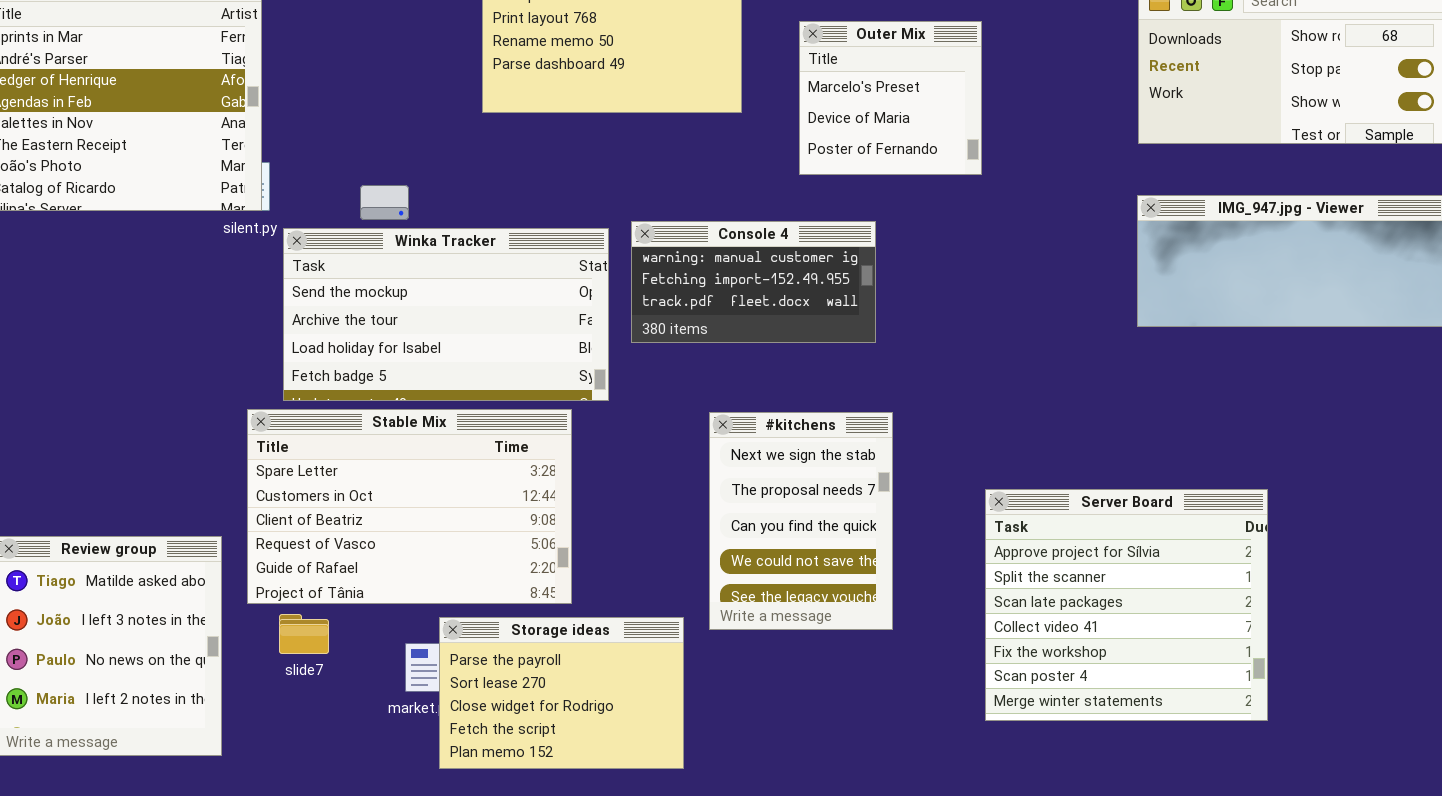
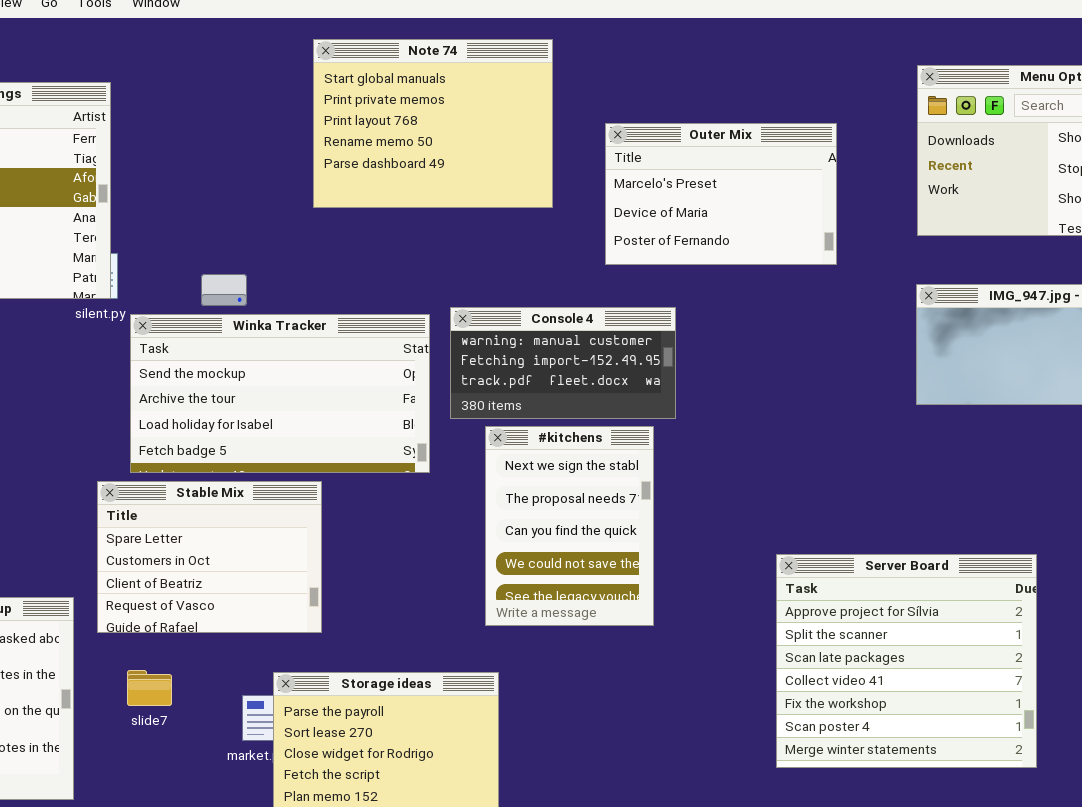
Outer Mix: [799,21,982,175] -> [605,123,837,265], resized
Stable Mix: [247,409,572,604] -> [97,481,322,633], resized
#kitchens: [709,412,893,630] -> [485,426,654,626], moved

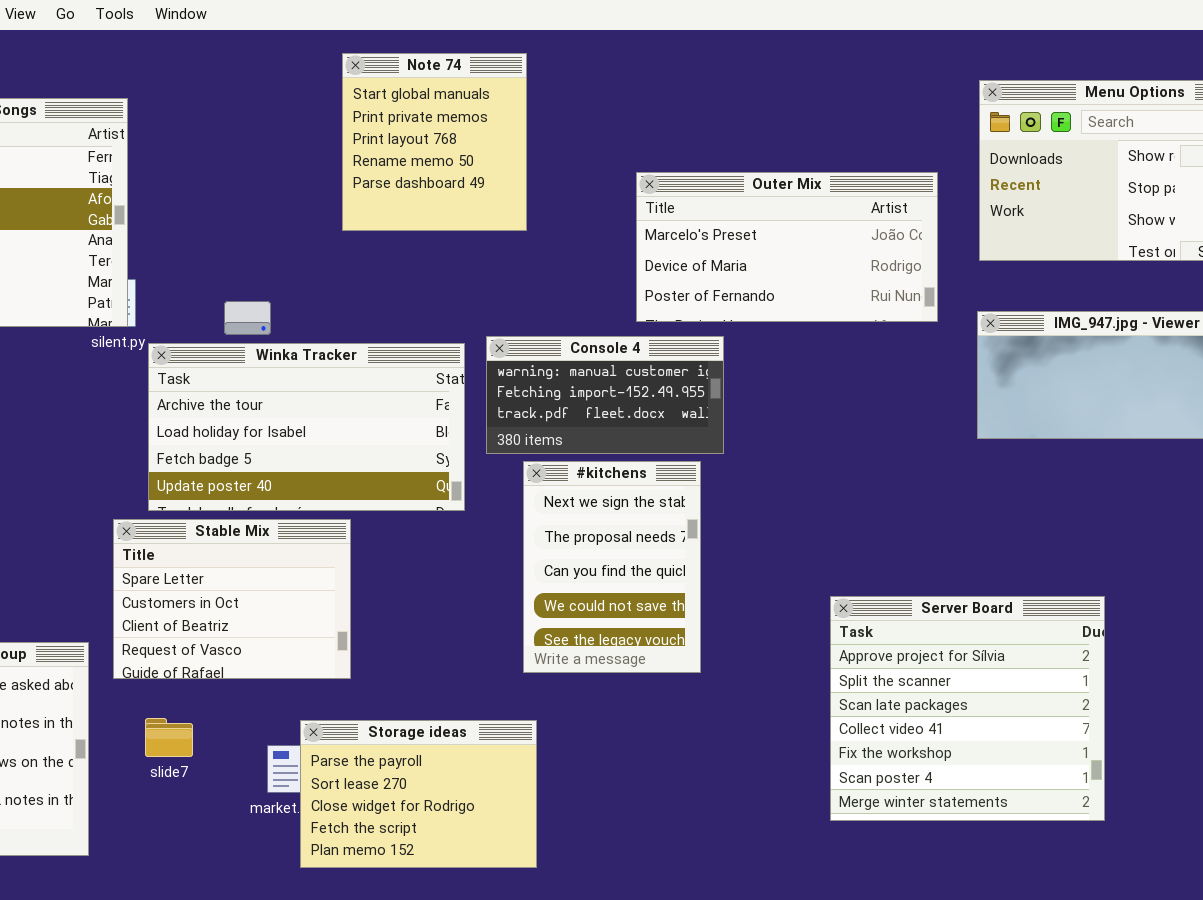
Note 74: [313,39,553,208] -> [342,53,527,231], resized
Outer Mix: [605,123,837,265] -> [636,172,938,322], moved, resized
Winka Tracker: [130,314,430,473] -> [148,343,465,511], scrolled down 1 row

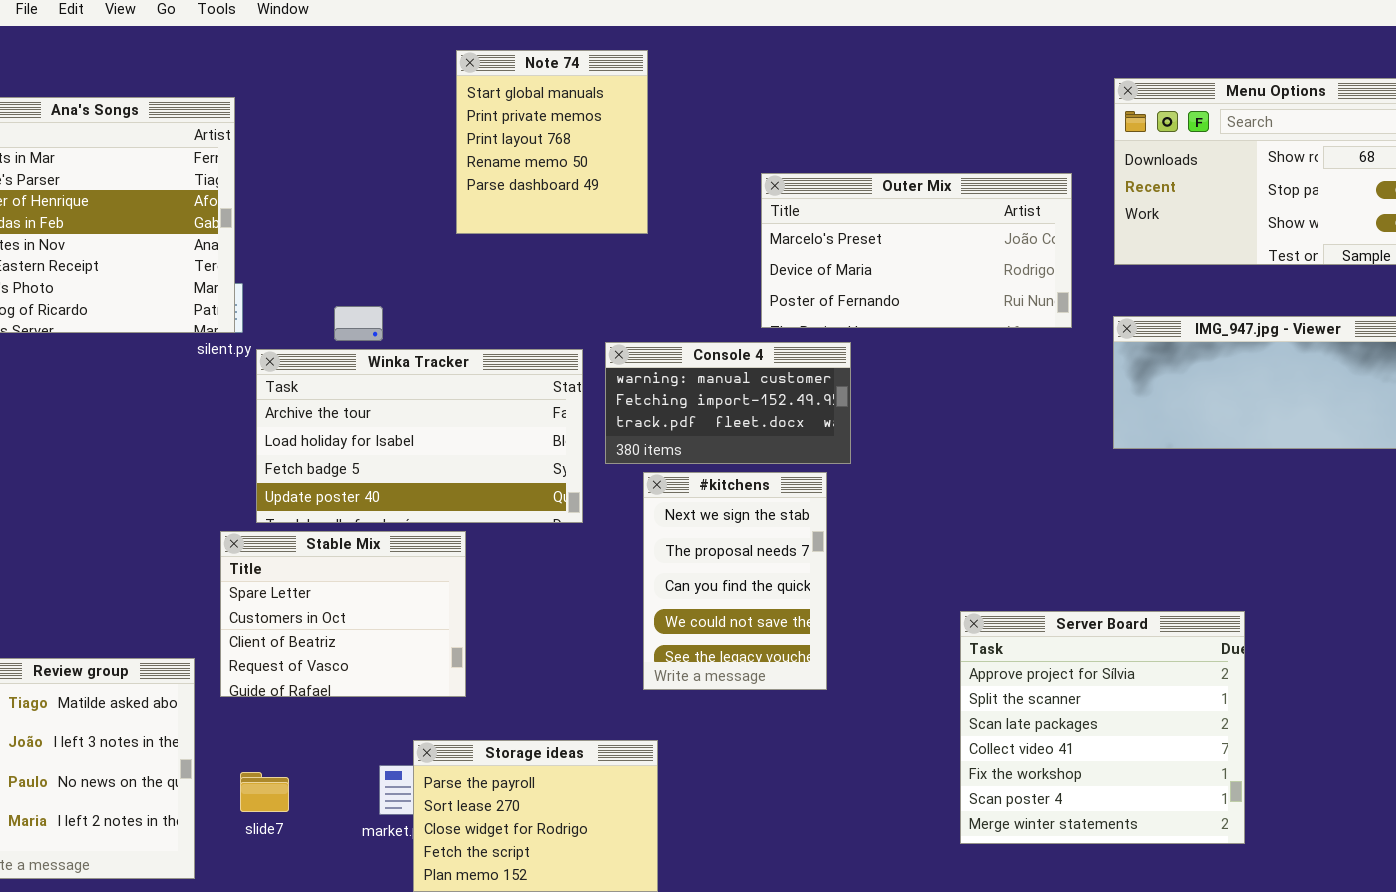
slide7: [145,718,193,757] -> [240,772,289,812], moved

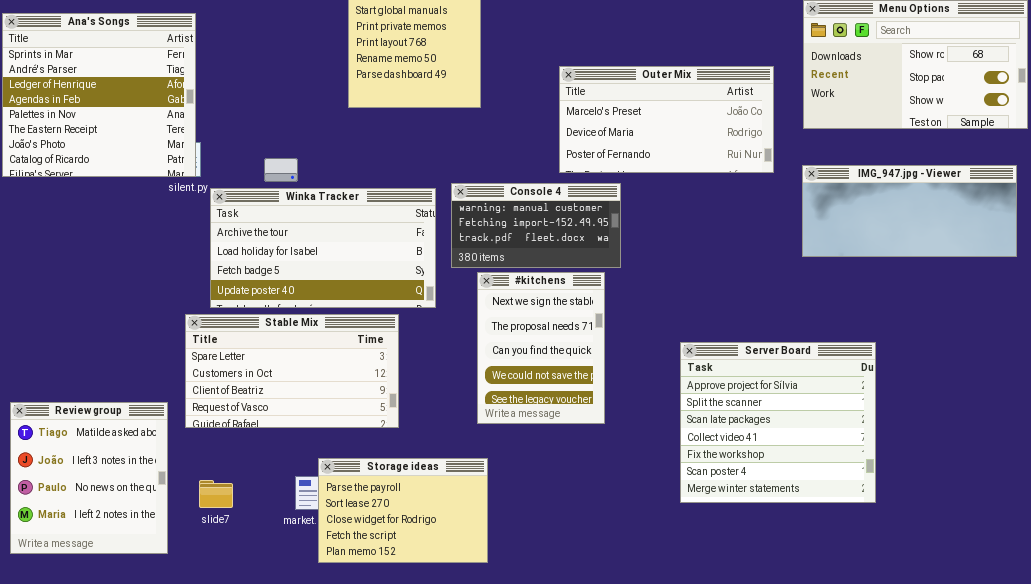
Stable Mix: [220,531,466,697] -> [185,314,399,428], resized
Server Board: [960,611,1245,844] -> [680,342,876,503], moved

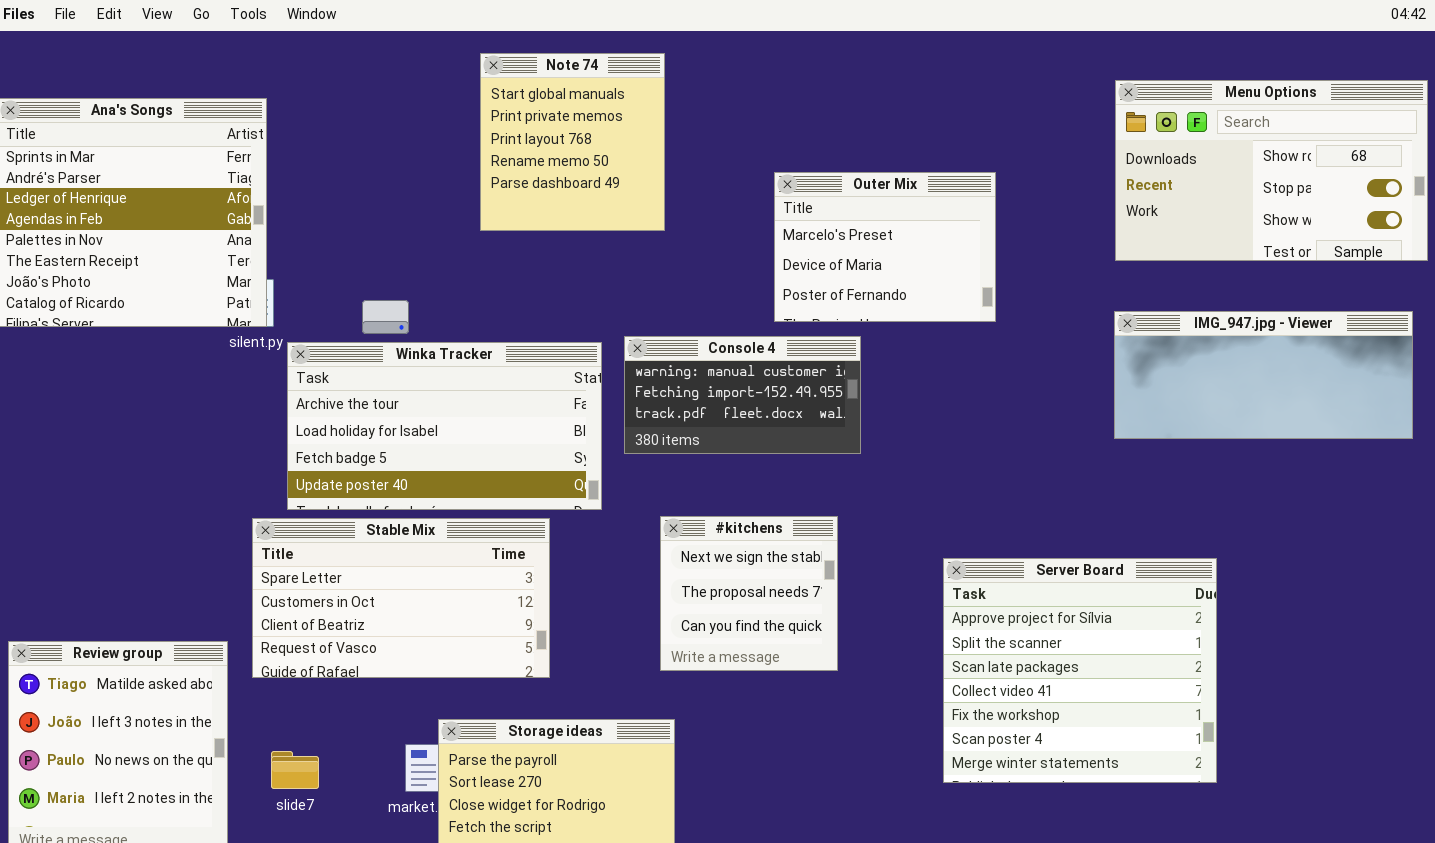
Outer Mix: [559,66,774,173] -> [774,172,996,322], resized
#kitchens: [477,272,605,424] -> [660,516,838,671], resized

